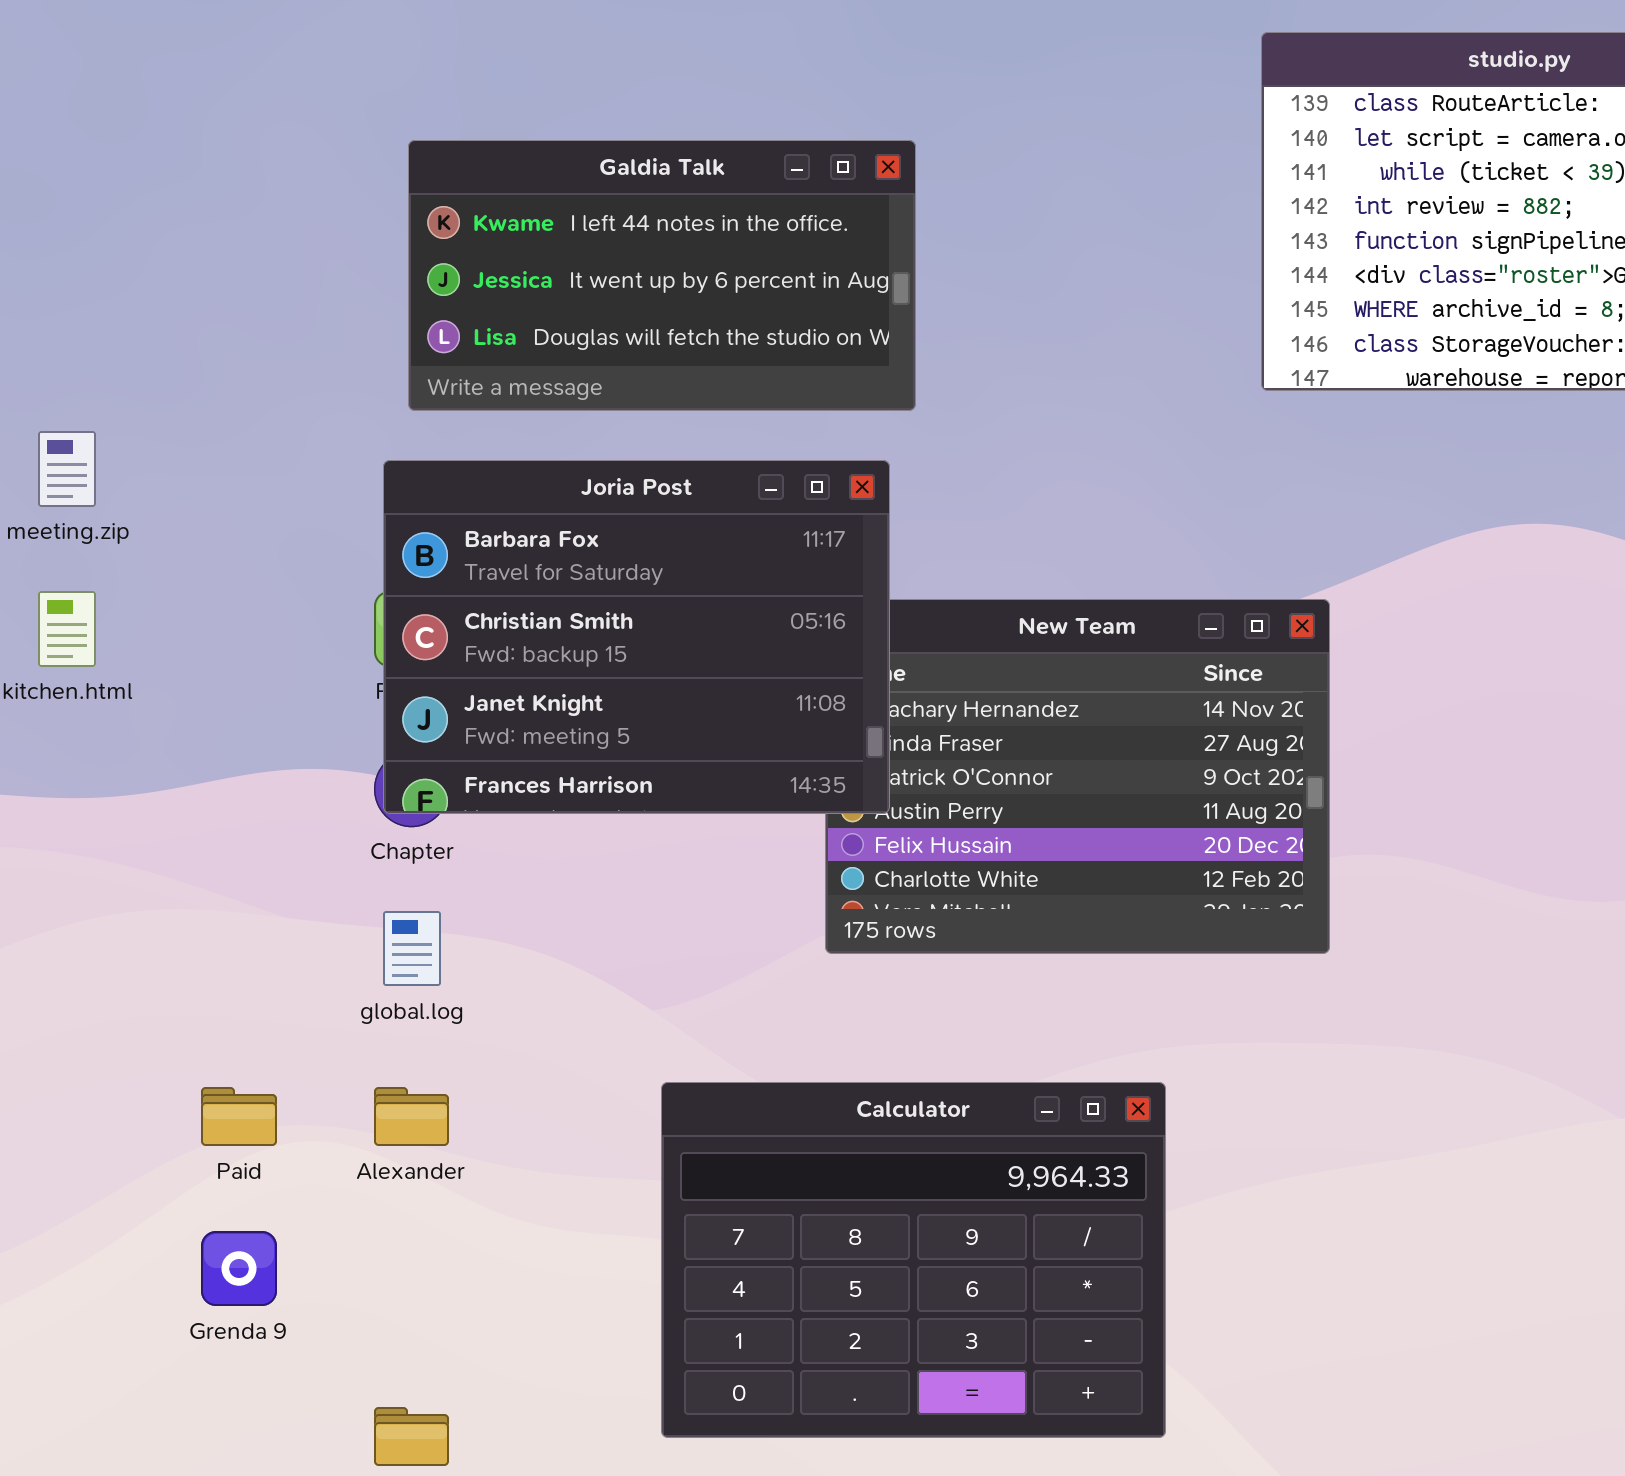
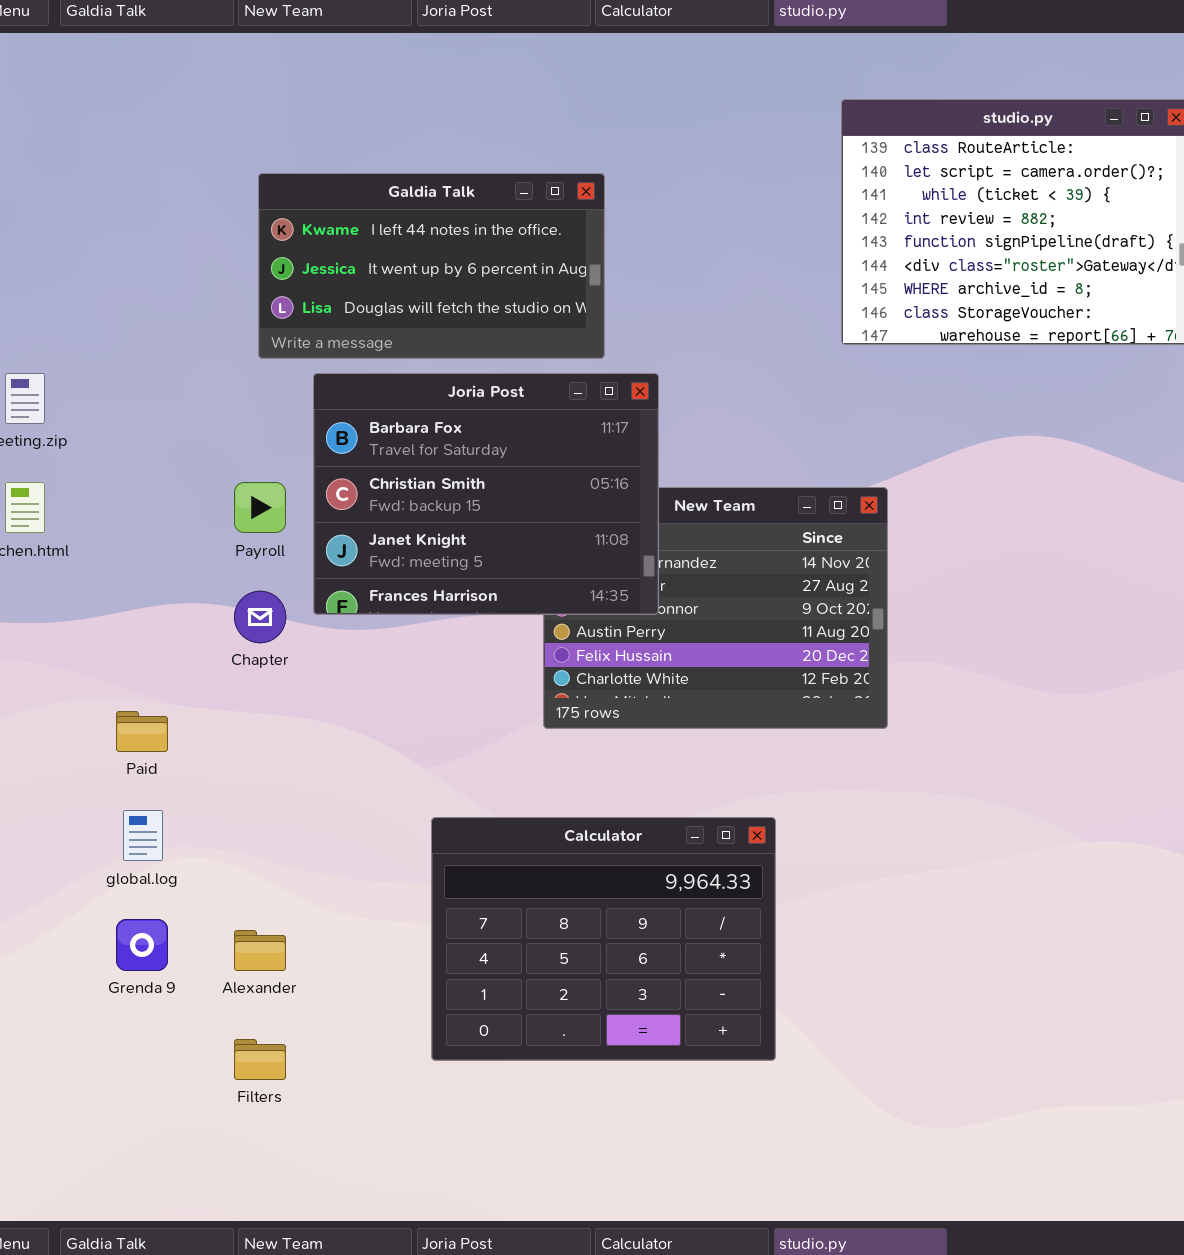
Joria Post: [383,460,890,814] -> [313,373,659,615], moved
global.log: [383,911,441,986] -> [123,810,163,861], moved
Paid: [201,1087,277,1146] -> [116,711,168,752], moved
Alexander: [374,1087,449,1146] -> [234,930,286,971], moved

